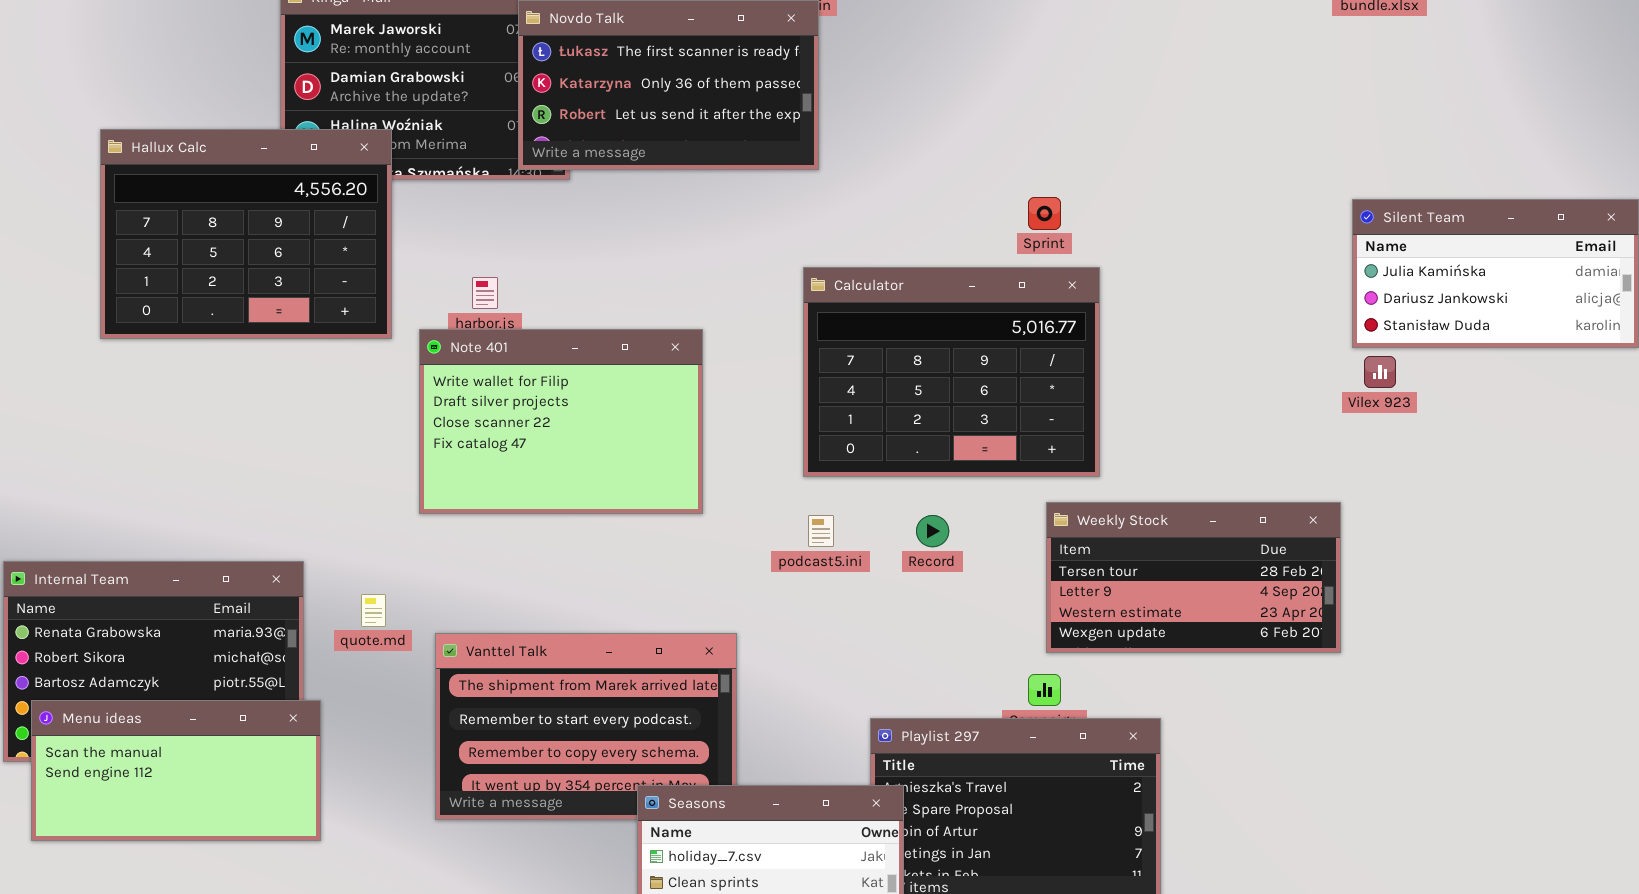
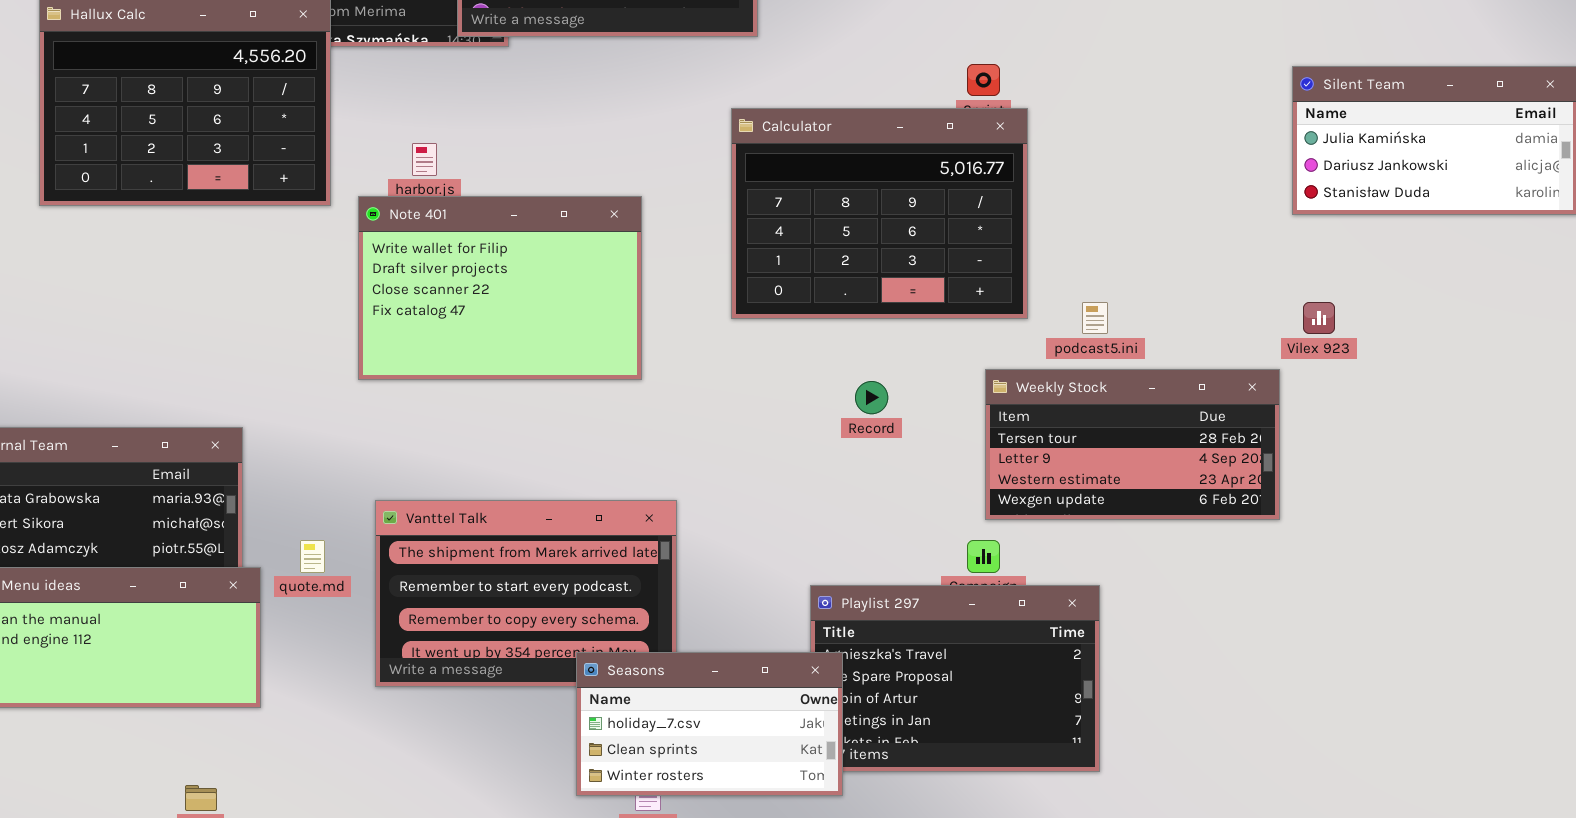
Calculator: [803,267,1100,477] -> [731,108,1028,319], moved
Vilex 923: [1364,356,1396,388] -> [1303,302,1335,334], moved
podcast5.ini: [808,515,834,547] -> [1082,302,1108,334], moved
quote.md: [361,594,386,627] -> [300,540,325,573], moved

